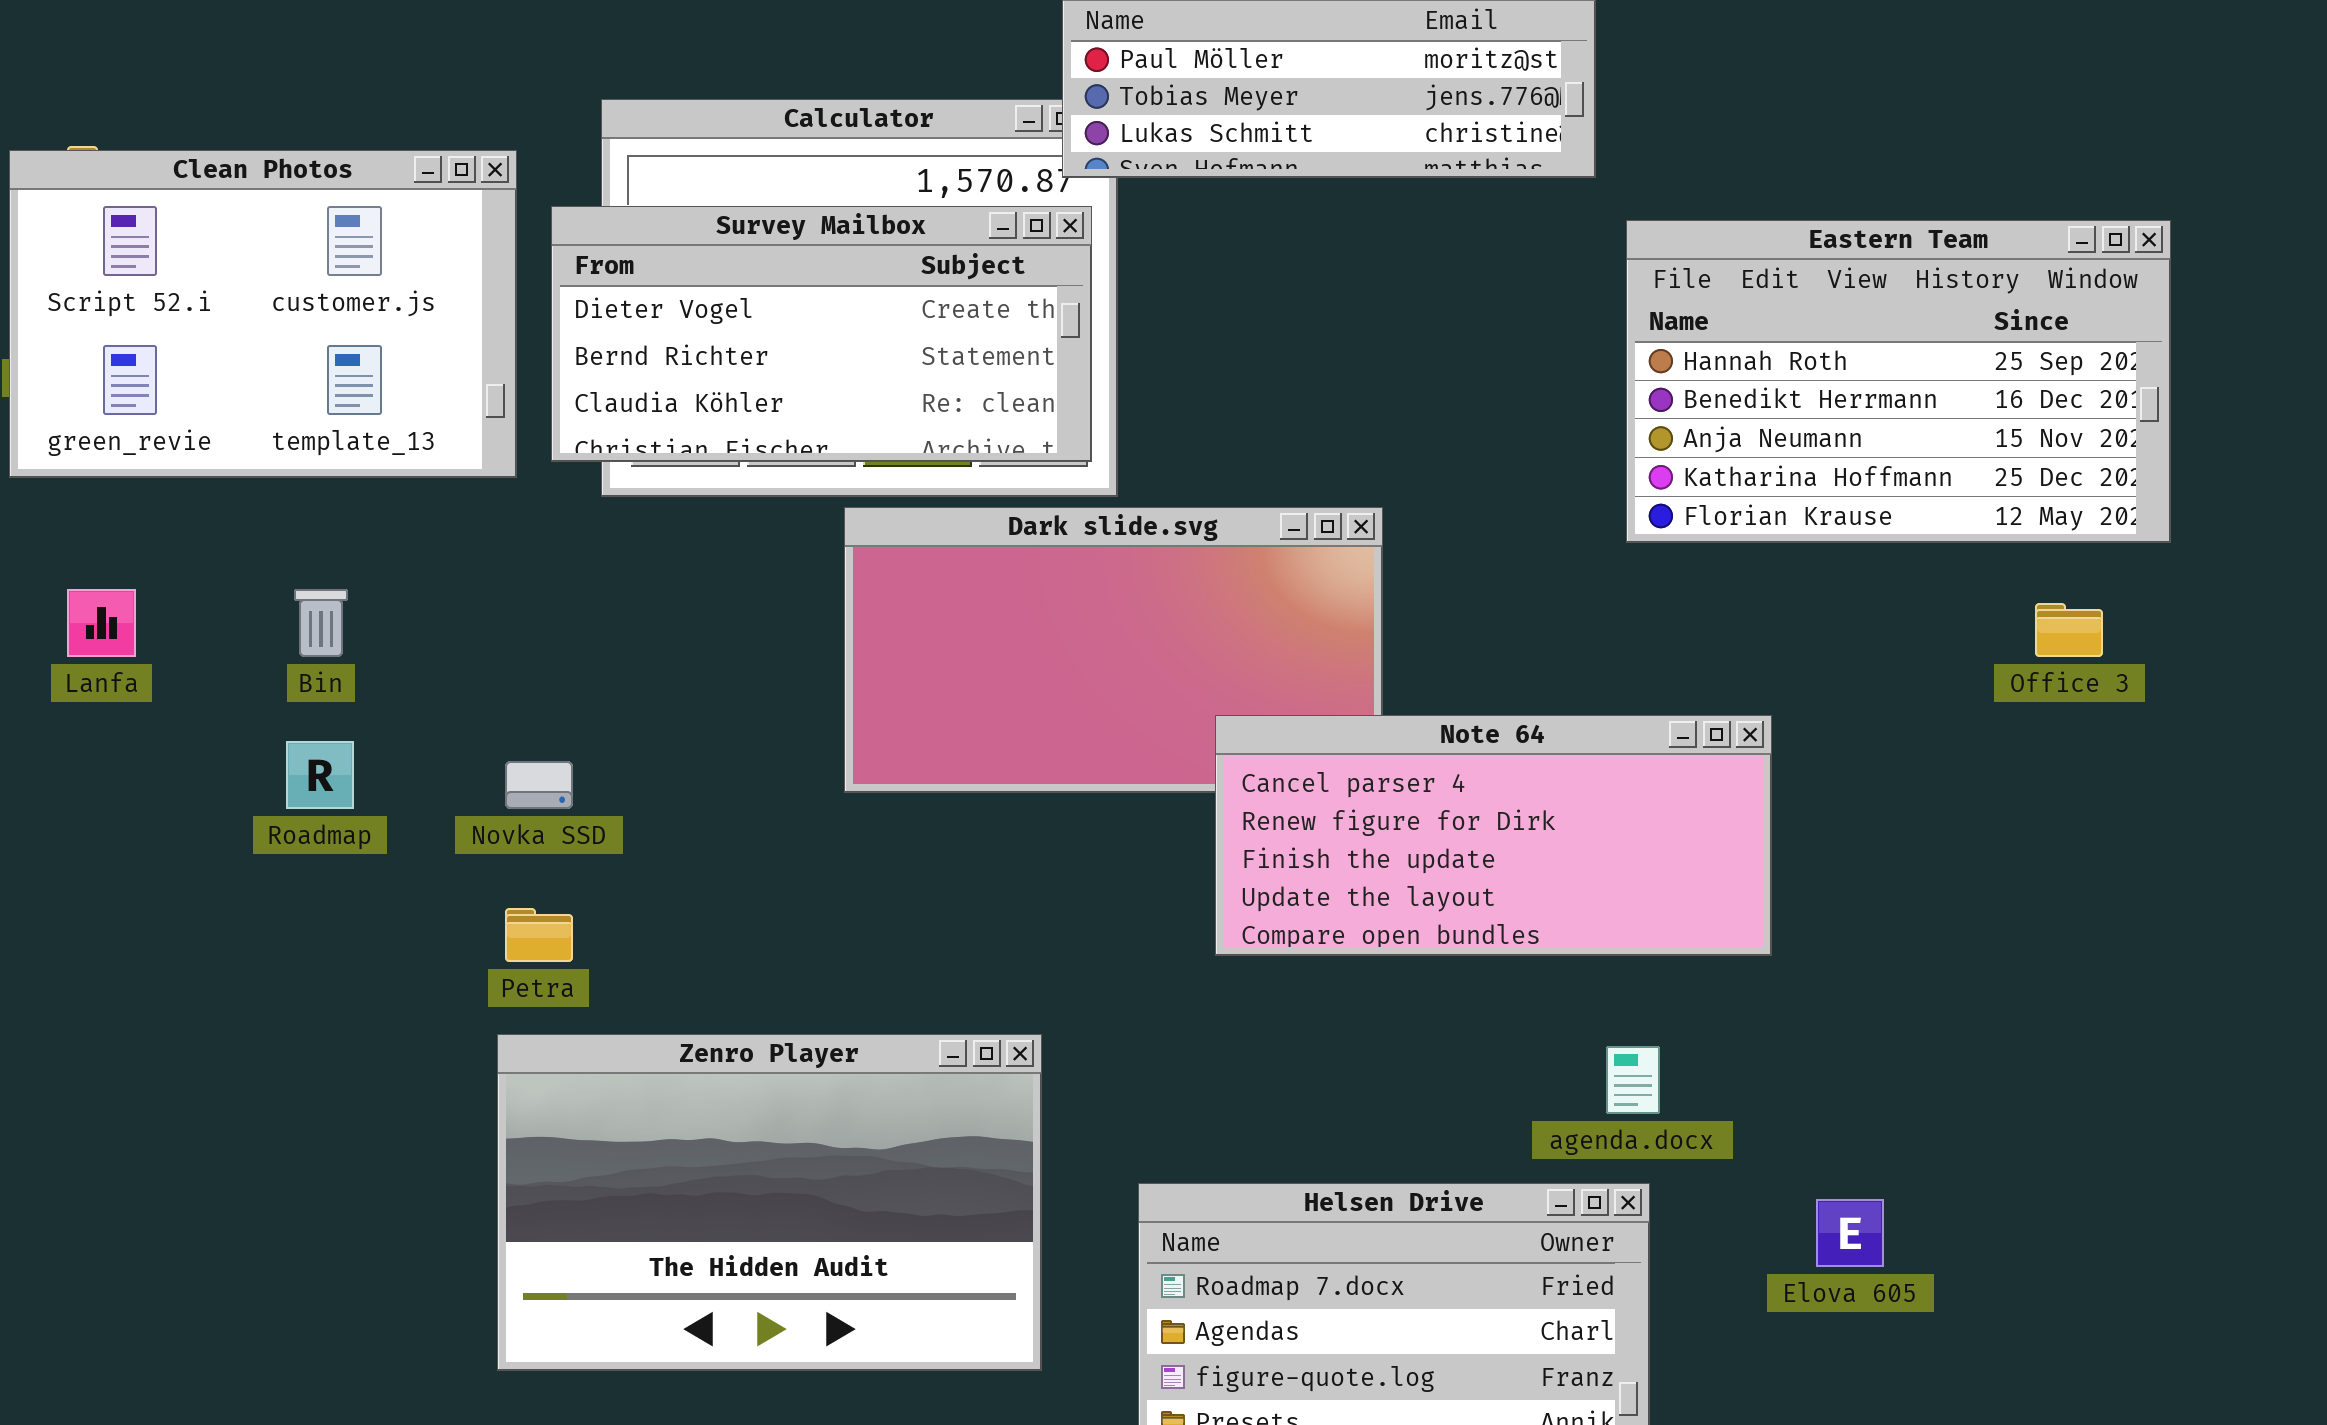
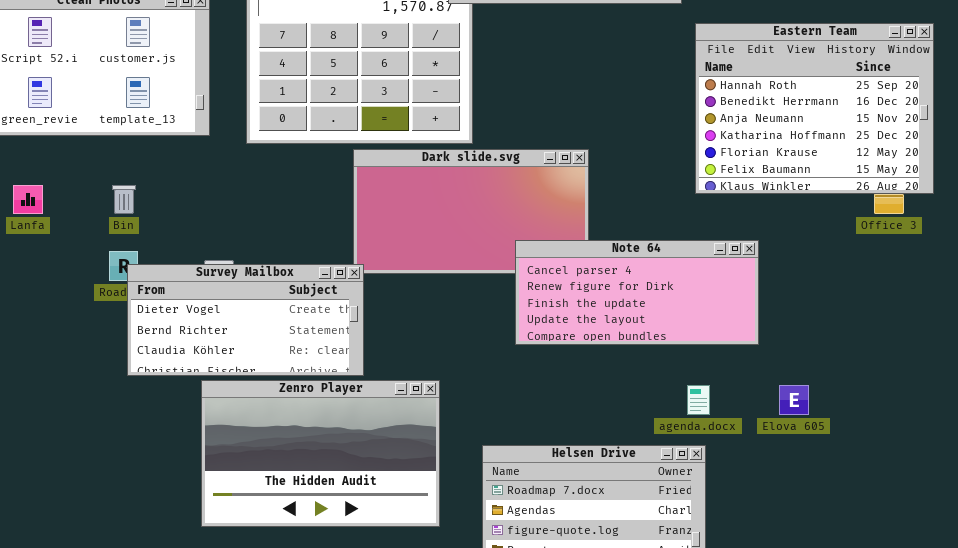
Survey Mailbox: [551,206,1092,462] -> [127,264,364,376], moved
Eastern Team: [1626,220,2171,543] -> [695,23,934,194], resized
Elova 605: [1816,1199,1884,1267] -> [779,385,809,415], moved

